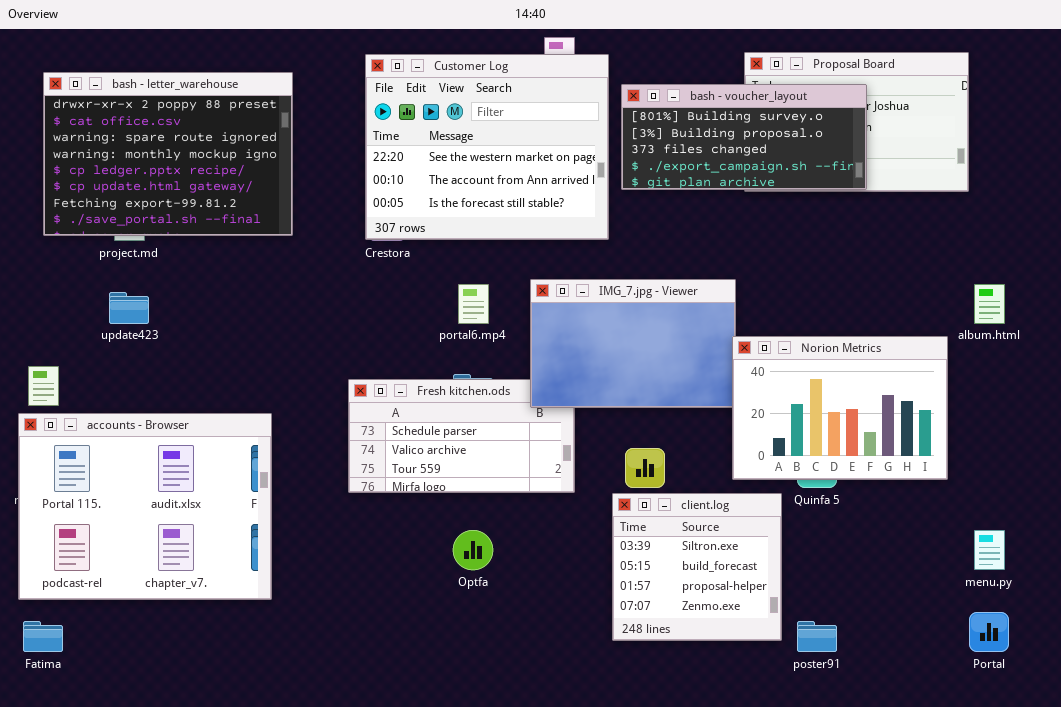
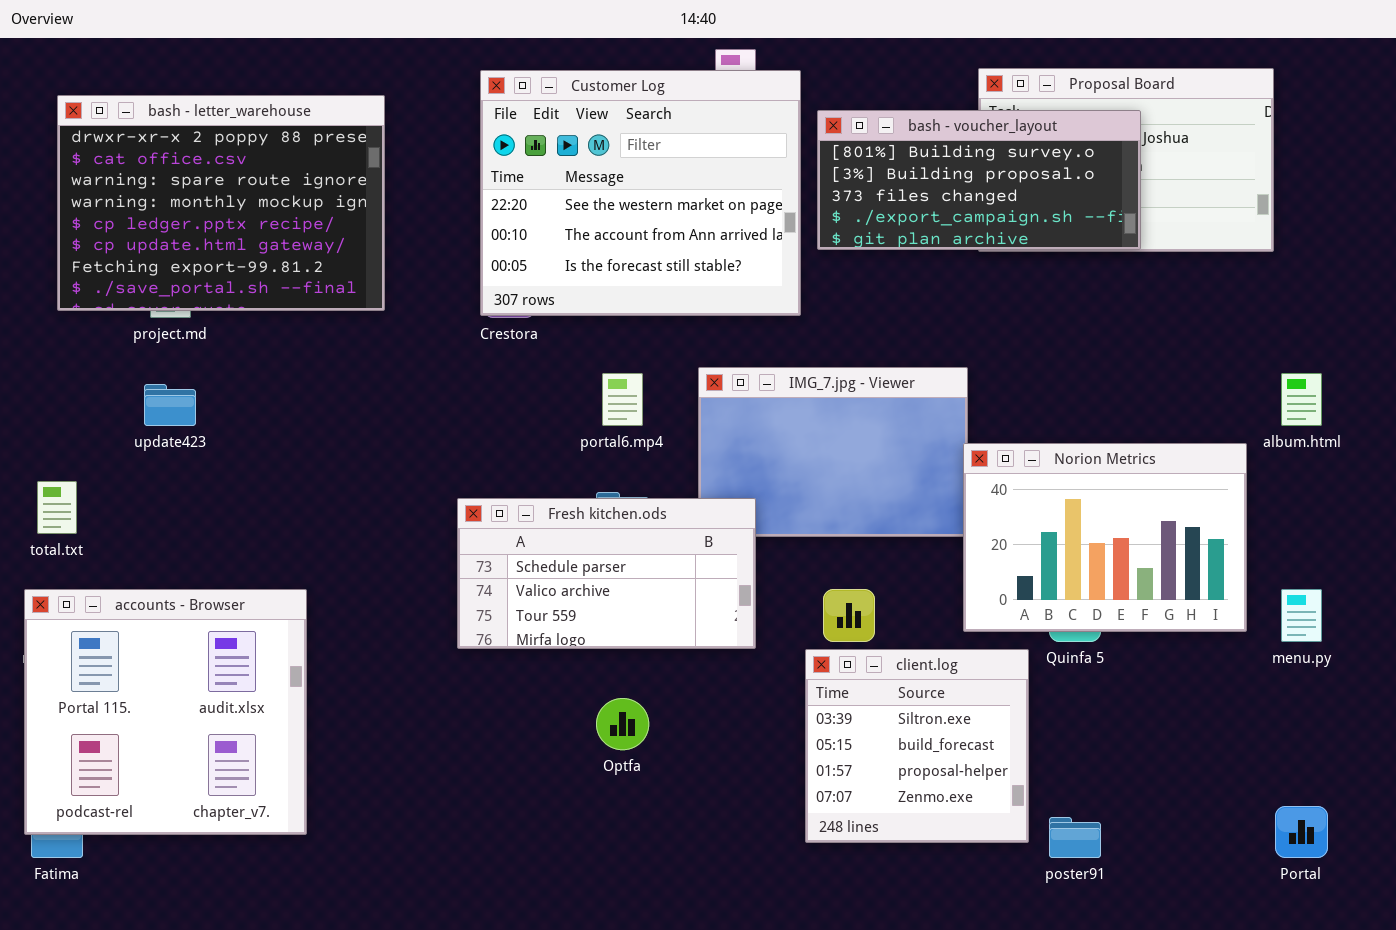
Fresh kitchen.ods: [348,379,575,493] -> [457,498,756,649], raised
accounts - Browser: [18,413,272,600] -> [24,589,307,835], moved, resized
menu.py: [974,530,1005,570] -> [1281,589,1322,642], moved

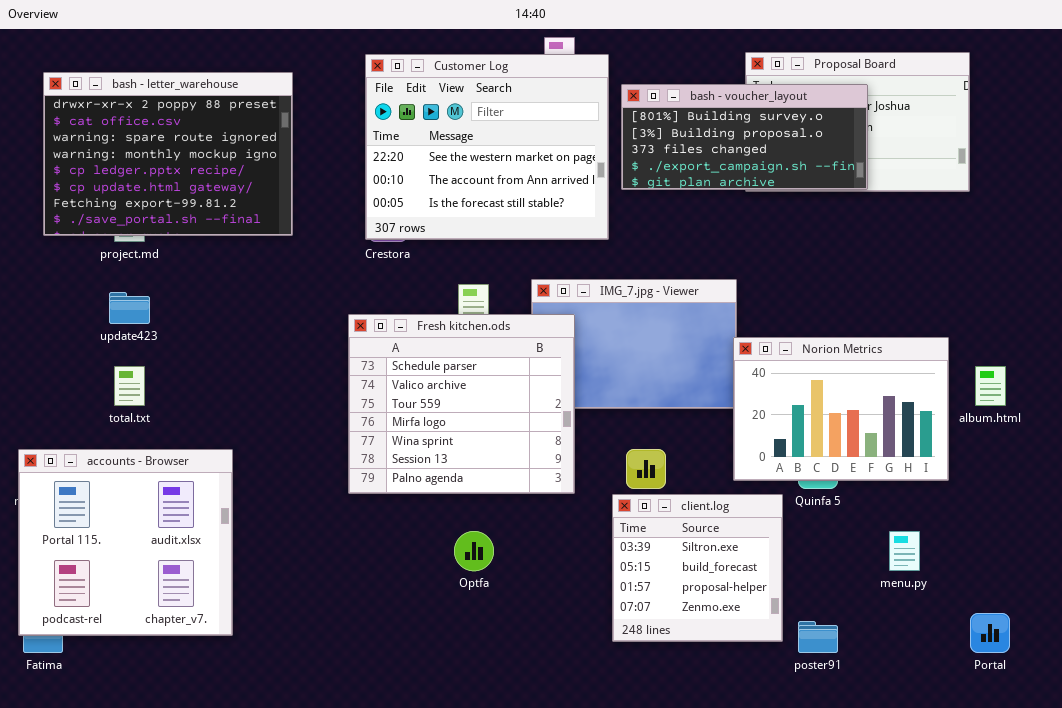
album.html: [1281,373,1322,426] -> [975,366,1006,406], moved
total.txt: [37,481,77,534] -> [114,366,145,406], moved
Fresh kitchen.ods: [457,498,756,649] -> [348,314,575,494], resized
menu.py: [1281,589,1322,642] -> [889,531,920,571], moved

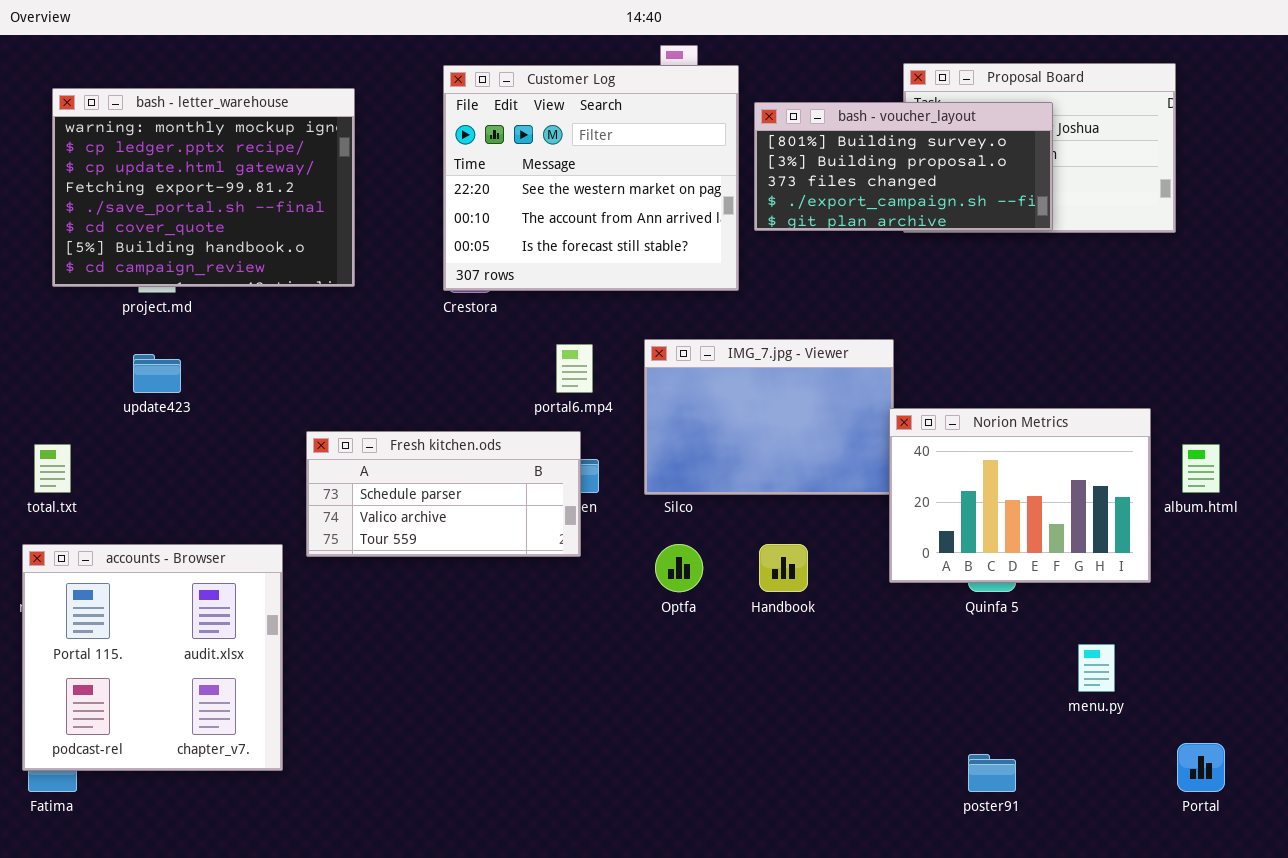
bash - letter_warehouse: [43,72,293,236] -> [52,88,355,287], scrolled down 3 rows
Fresh kitchen.ods: [348,314,575,494] -> [306,431,581,557], moved, resized
total.txt: [114,366,145,406] -> [34,444,71,493], moved
client.log: [612,494,783,642] -> none, closed
Optfa: [454,531,494,571] -> [655,544,703,592], moved

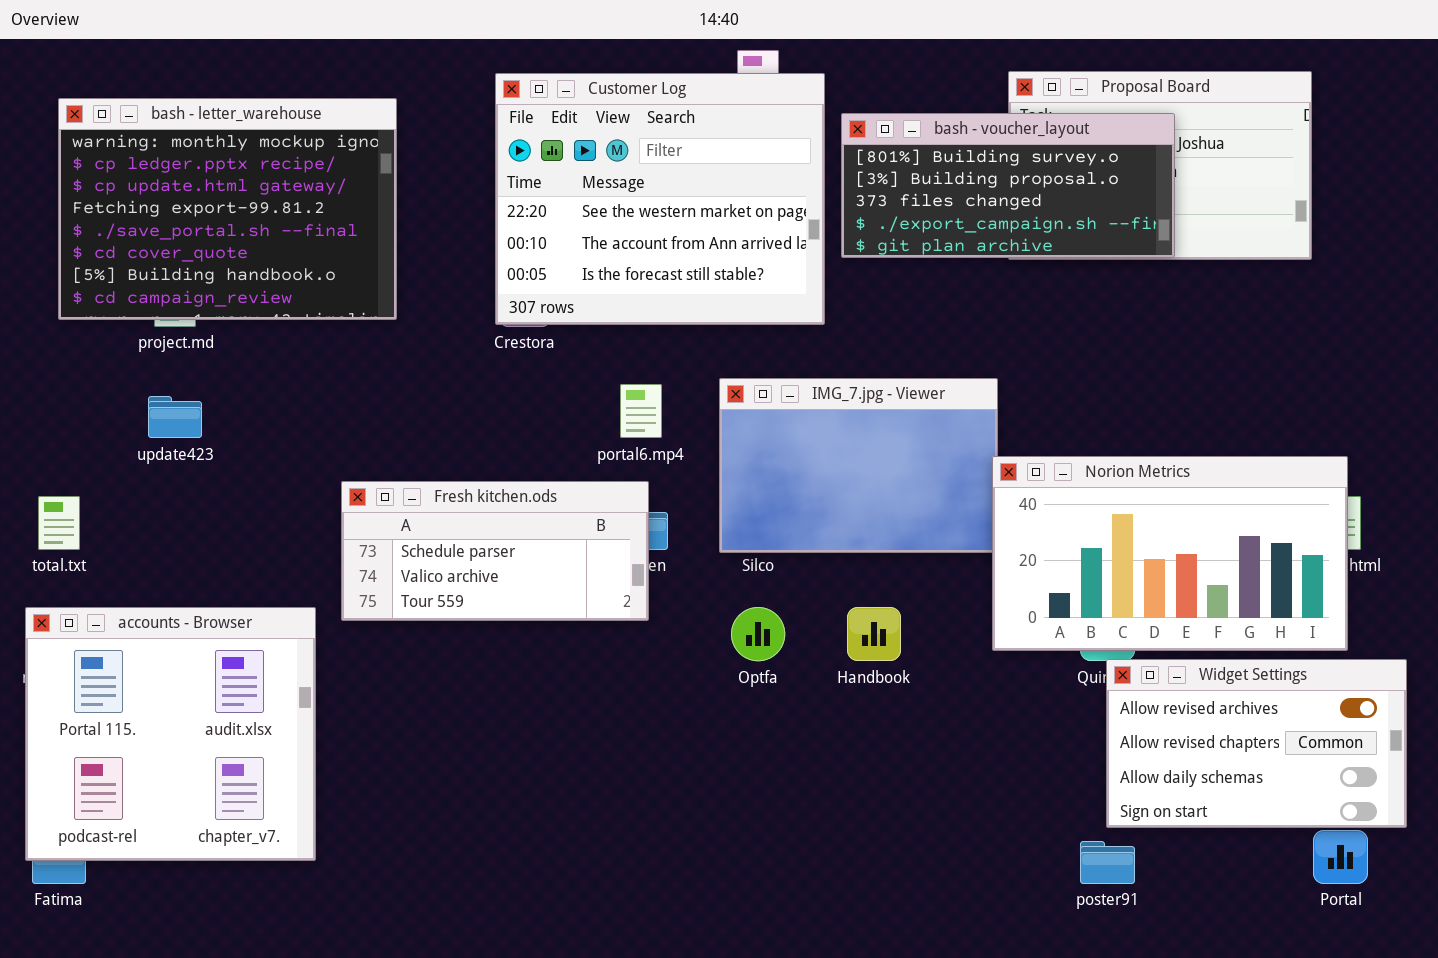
Norion Metrics: [889,408,1151,583] -> [992,456,1348,651], resized
Widget Settings: none -> [1106,659,1407,828], opened

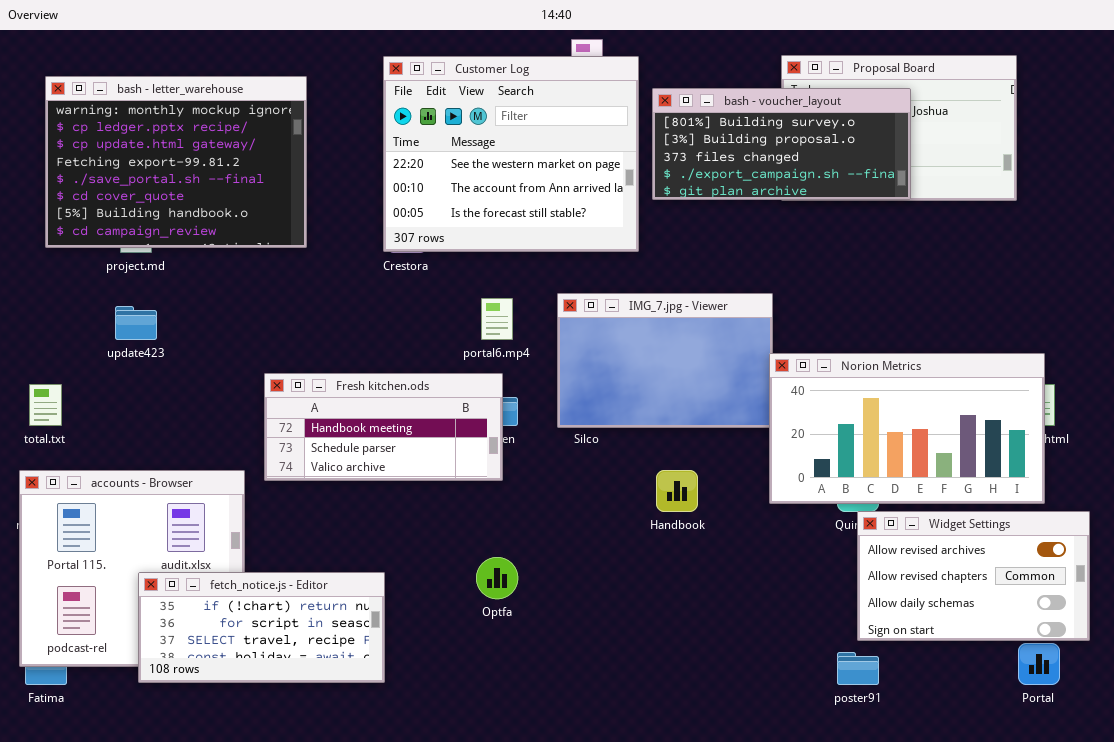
Fresh kitchen.ods: [341,481,649,621] -> [264,373,503,481], scrolled up 1 row
Optfa: [731,607,785,661] -> [476,557,518,599], moved
fetch_notice.js - Editor: none -> [138,572,385,683], opened

